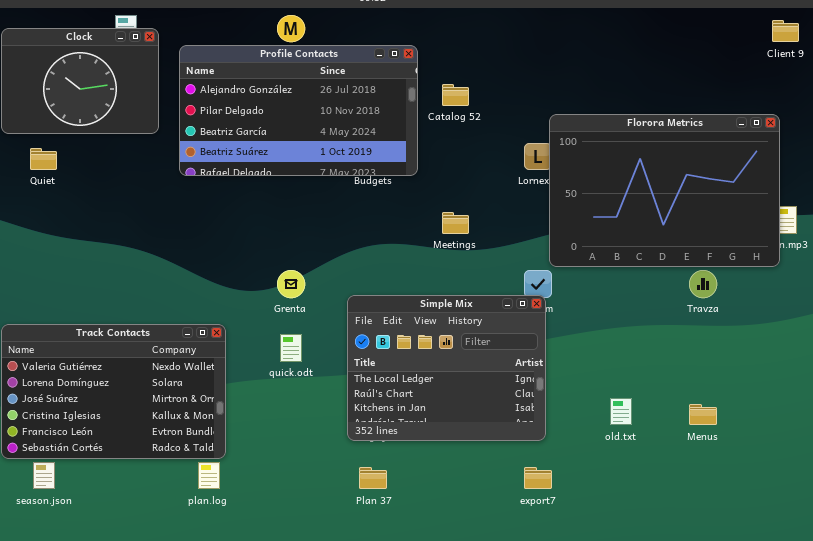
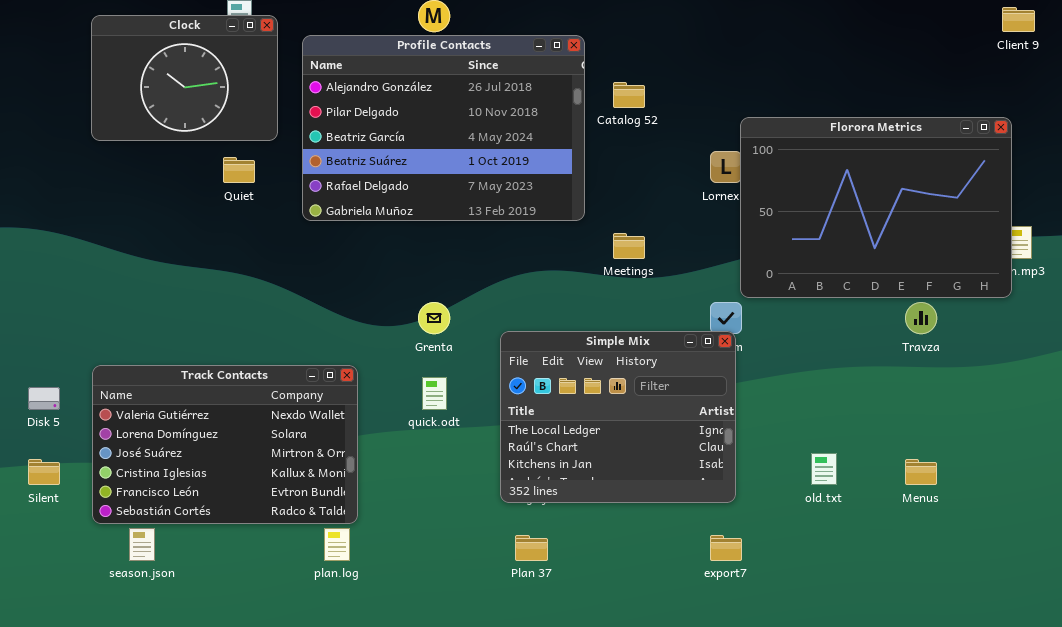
Profile Contacts: [179,45,418,176] -> [302,35,585,221], resized
Quiet: [30,148,57,170] -> [223,157,255,183], moved

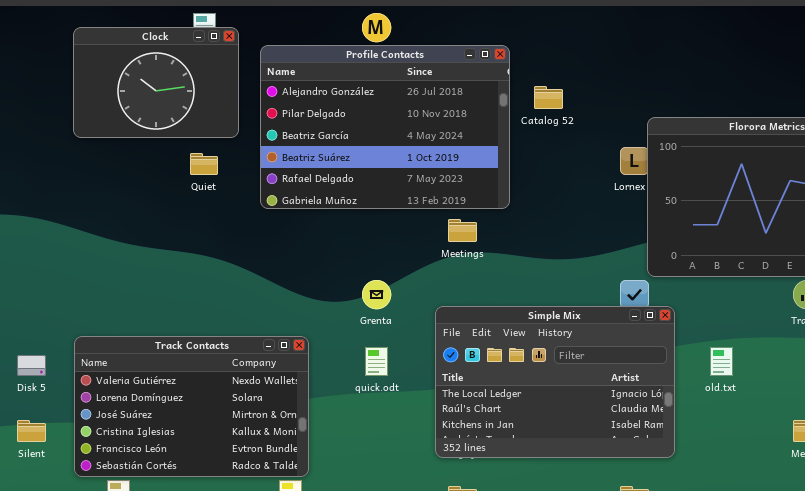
Meetings: [613,233,645,259] -> [448,219,477,242], moved
Simple Mix: [500,331,736,503] -> [435,306,675,458], resized
old.txt: [811,453,837,485] -> [710,347,733,376], moved

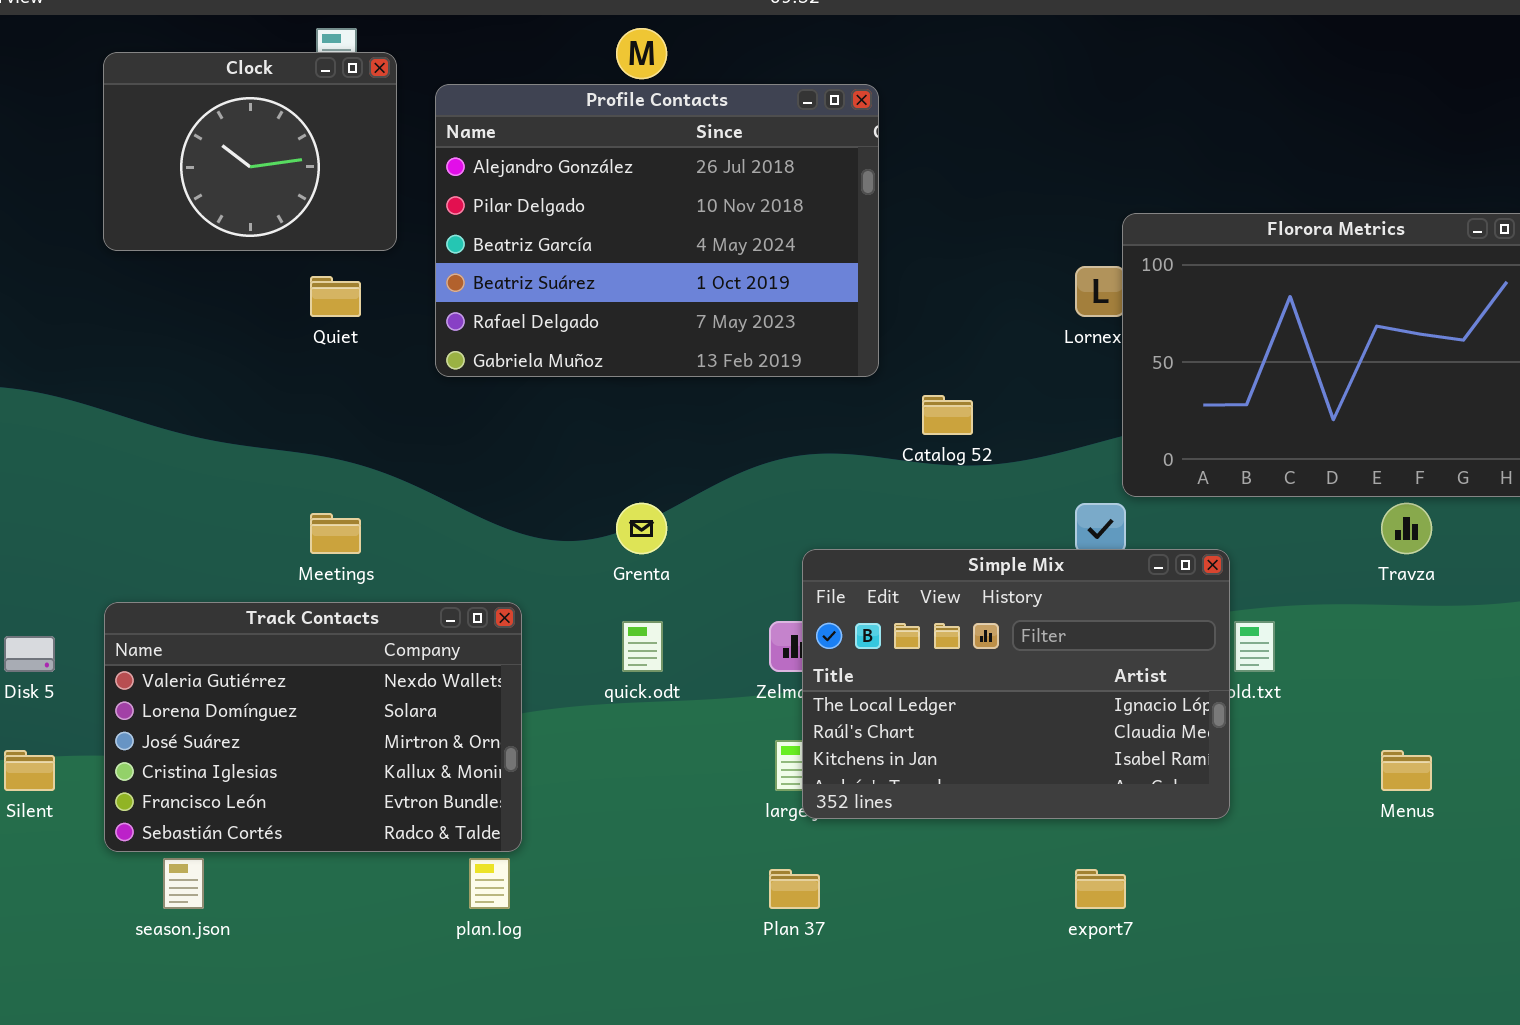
Catalog 52: [534,86,563,109] -> [922,395,973,435], moved
Meetings: [448,219,477,242] -> [310,513,361,554], moved
Simple Mix: [435,306,675,458] -> [802,549,1230,819], moved

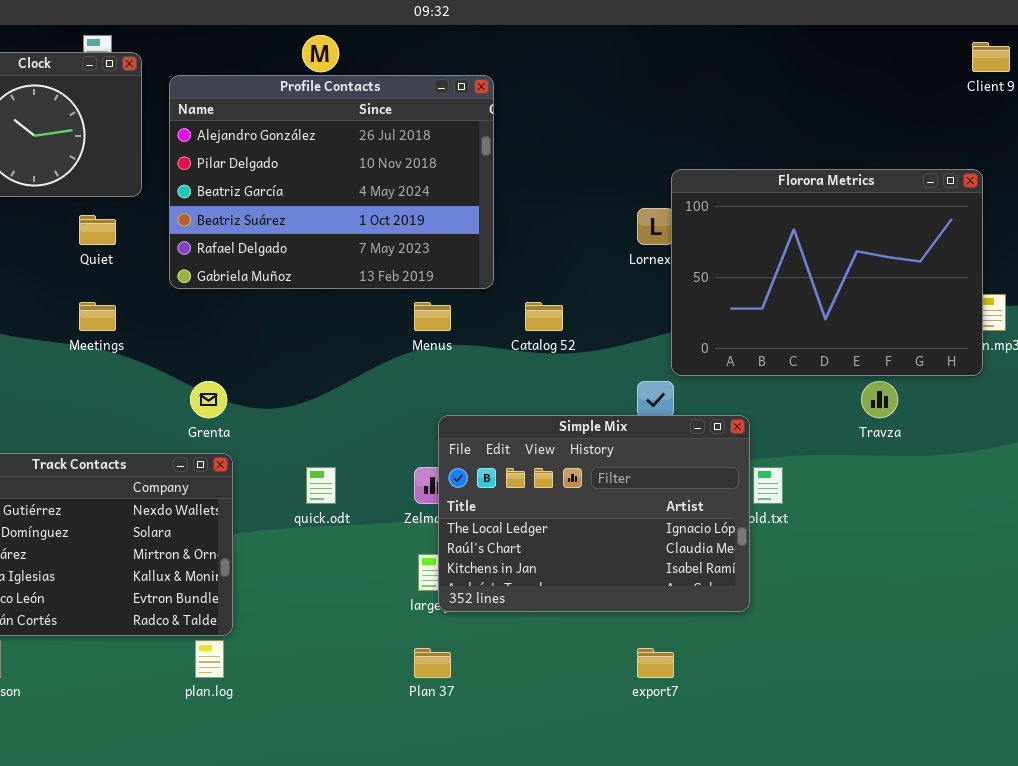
Grenta: [616,503,667,554] -> [190,381,227,418], moved
Meetings: [310,513,361,554] -> [79,302,116,331], moved
Menus: [1381,750,1432,791] -> [414,302,451,331], moved

